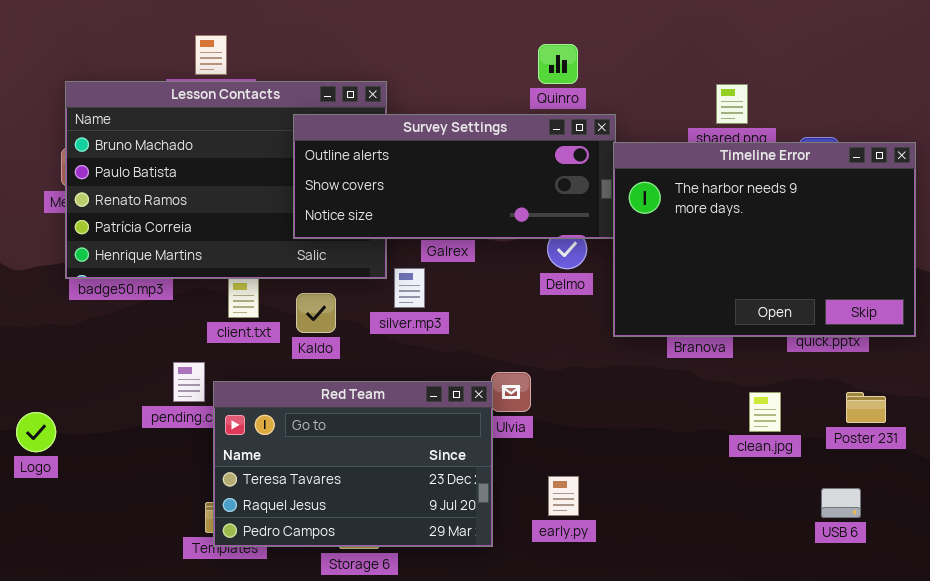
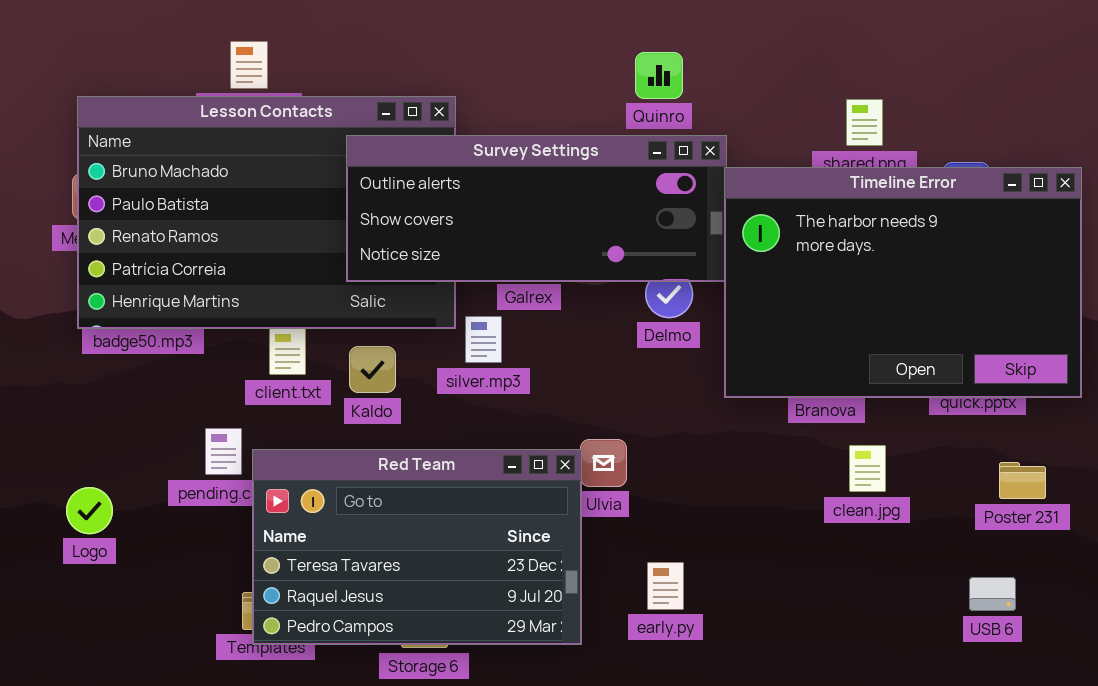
clean.jpg: [749,392,781,432] -> [849,445,886,492], moved
Logo: [16,412,56,452] -> [66,487,113,534], moved

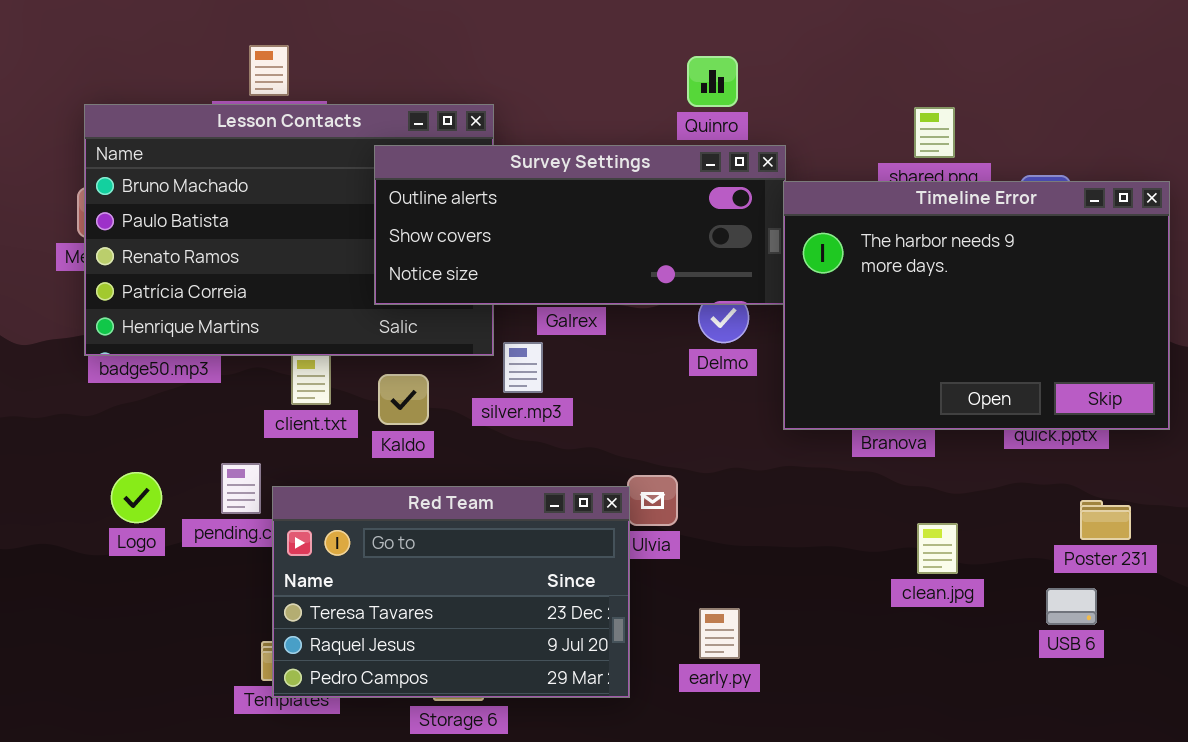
clean.jpg: [849,445,886,492] -> [917,523,958,574], moved
Logo: [66,487,113,534] -> [111,472,162,523], moved
USB 6: [969,577,1016,611] -> [1046,588,1097,625], moved

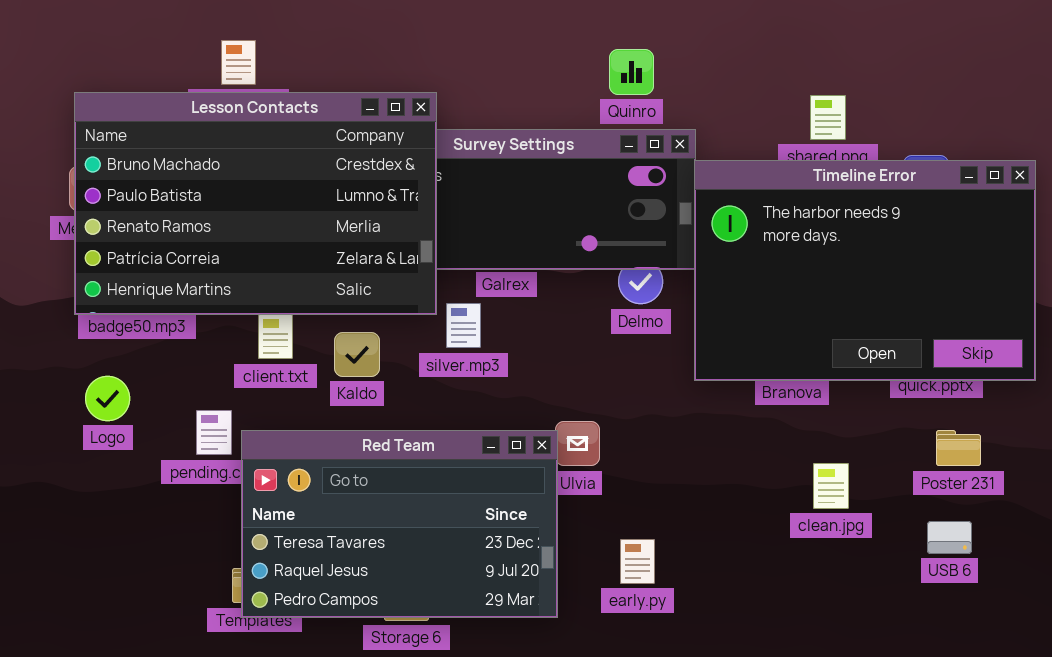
Lesson Contacts: [84,104,494,356] -> [74,92,437,315], raised
Logo: [111,472,162,523] -> [85,376,130,421], moved
Poster 231: [1080,500,1131,540] -> [936,430,981,466], moved

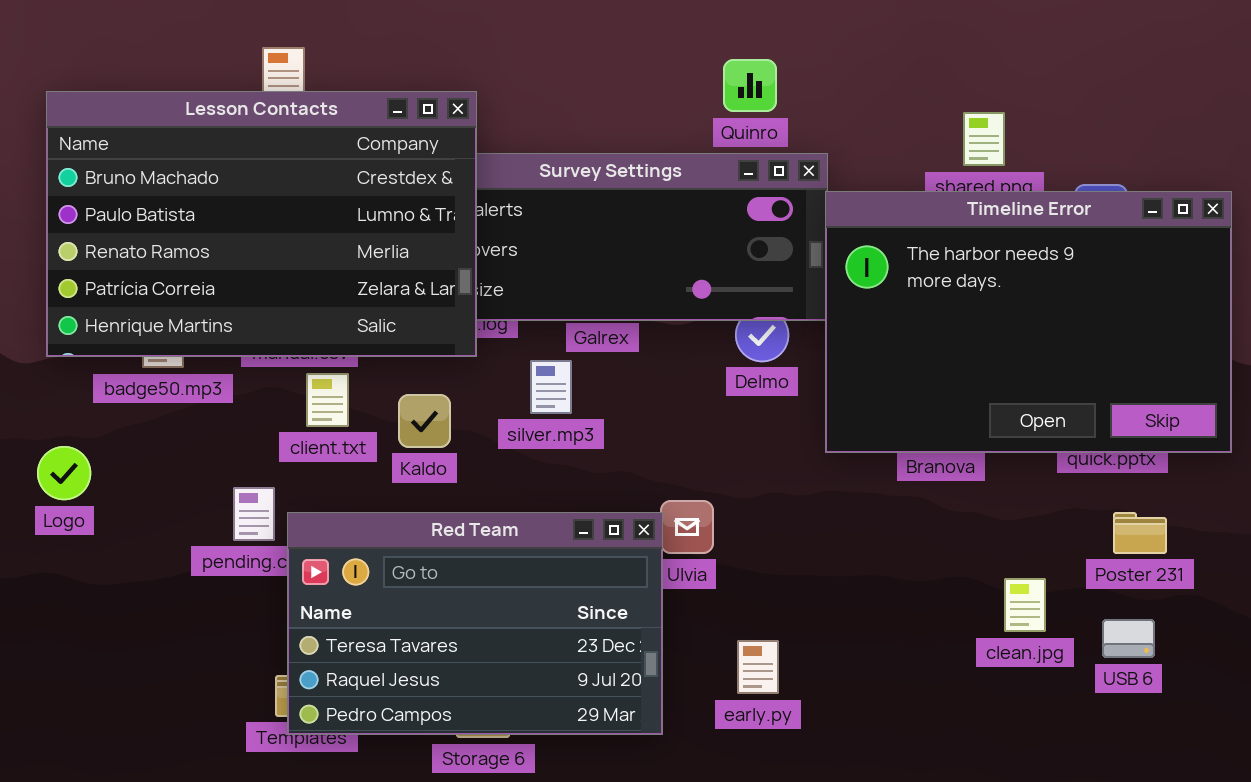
Lesson Contacts: [74,92,437,315] -> [46,91,477,357], moved
Logo: [85,376,130,421] -> [37,446,91,500], moved
clean.jpg: [813,463,849,509] -> [1004,578,1046,632], moved

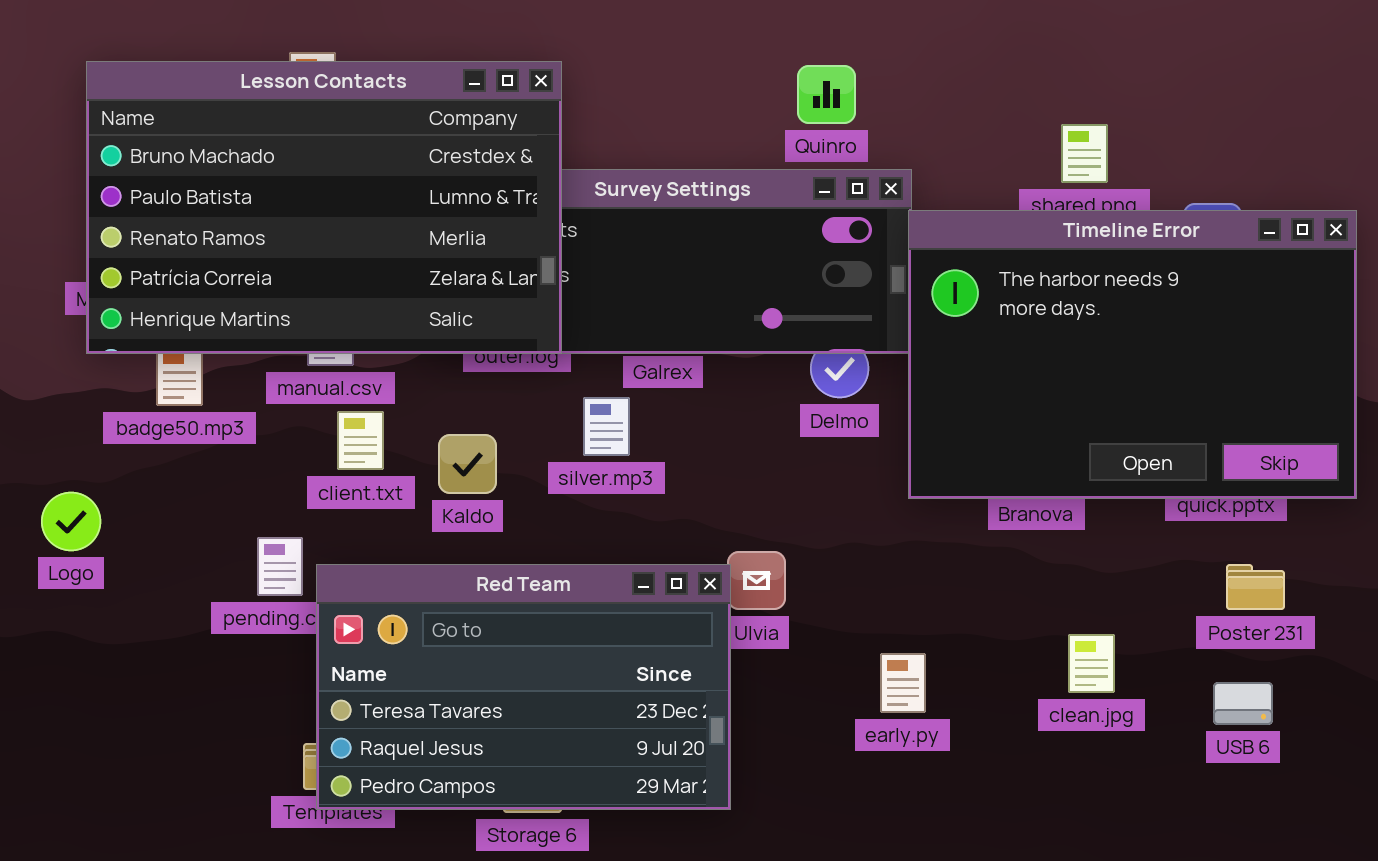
Lesson Contacts: [46,91,477,357] -> [86,61,562,354], moved
clean.jpg: [1004,578,1046,632] -> [1068,634,1115,693], moved
early.py: [737,640,779,694] -> [880,653,926,713], moved

